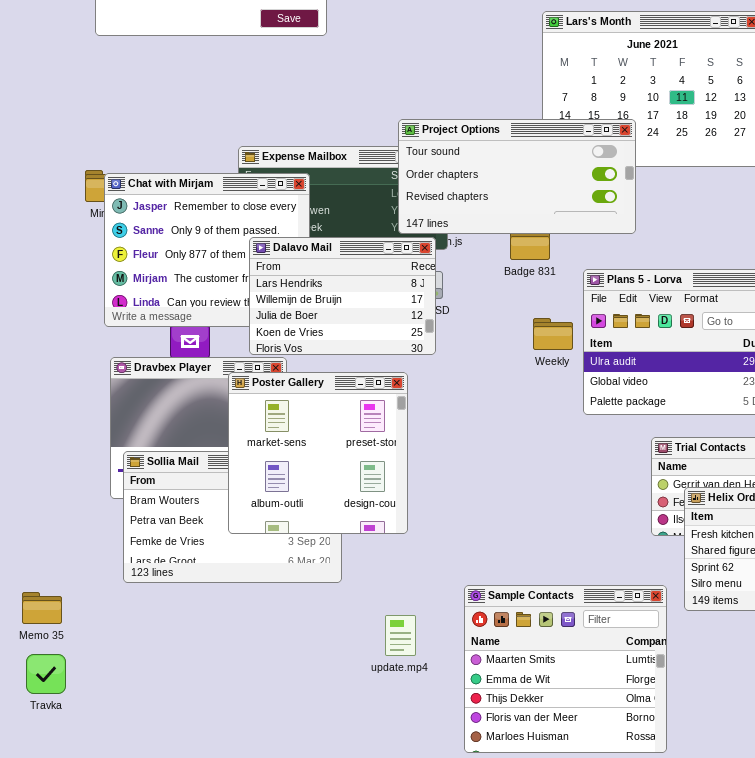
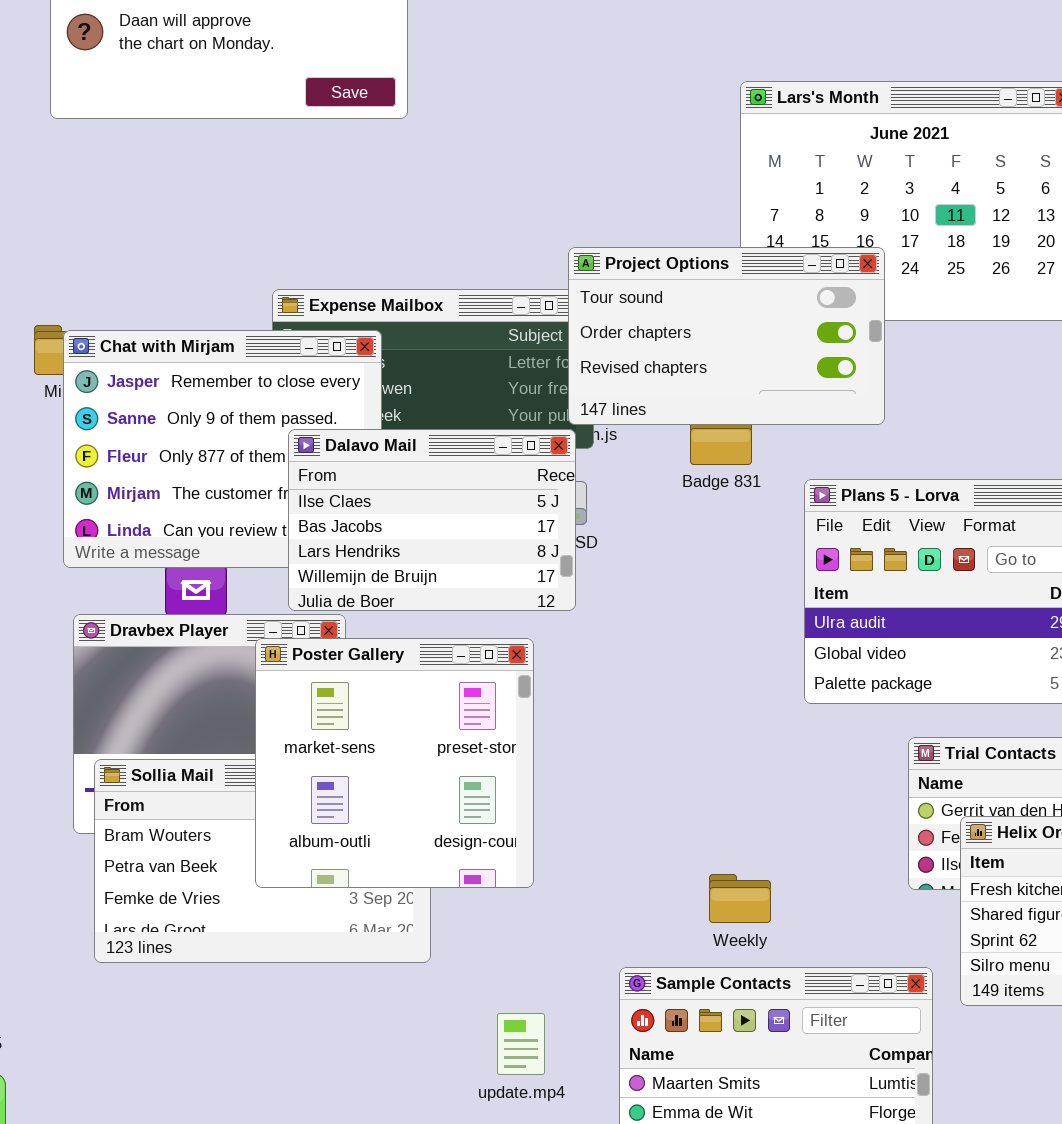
Project Options: [398,119,636,234] -> [568,247,885,425], resized
Dalavo Mail: [249,237,436,355] -> [288,429,576,611], scrolled up 2 rows
Weekly: [533,318,573,350] -> [709,874,771,923], moved

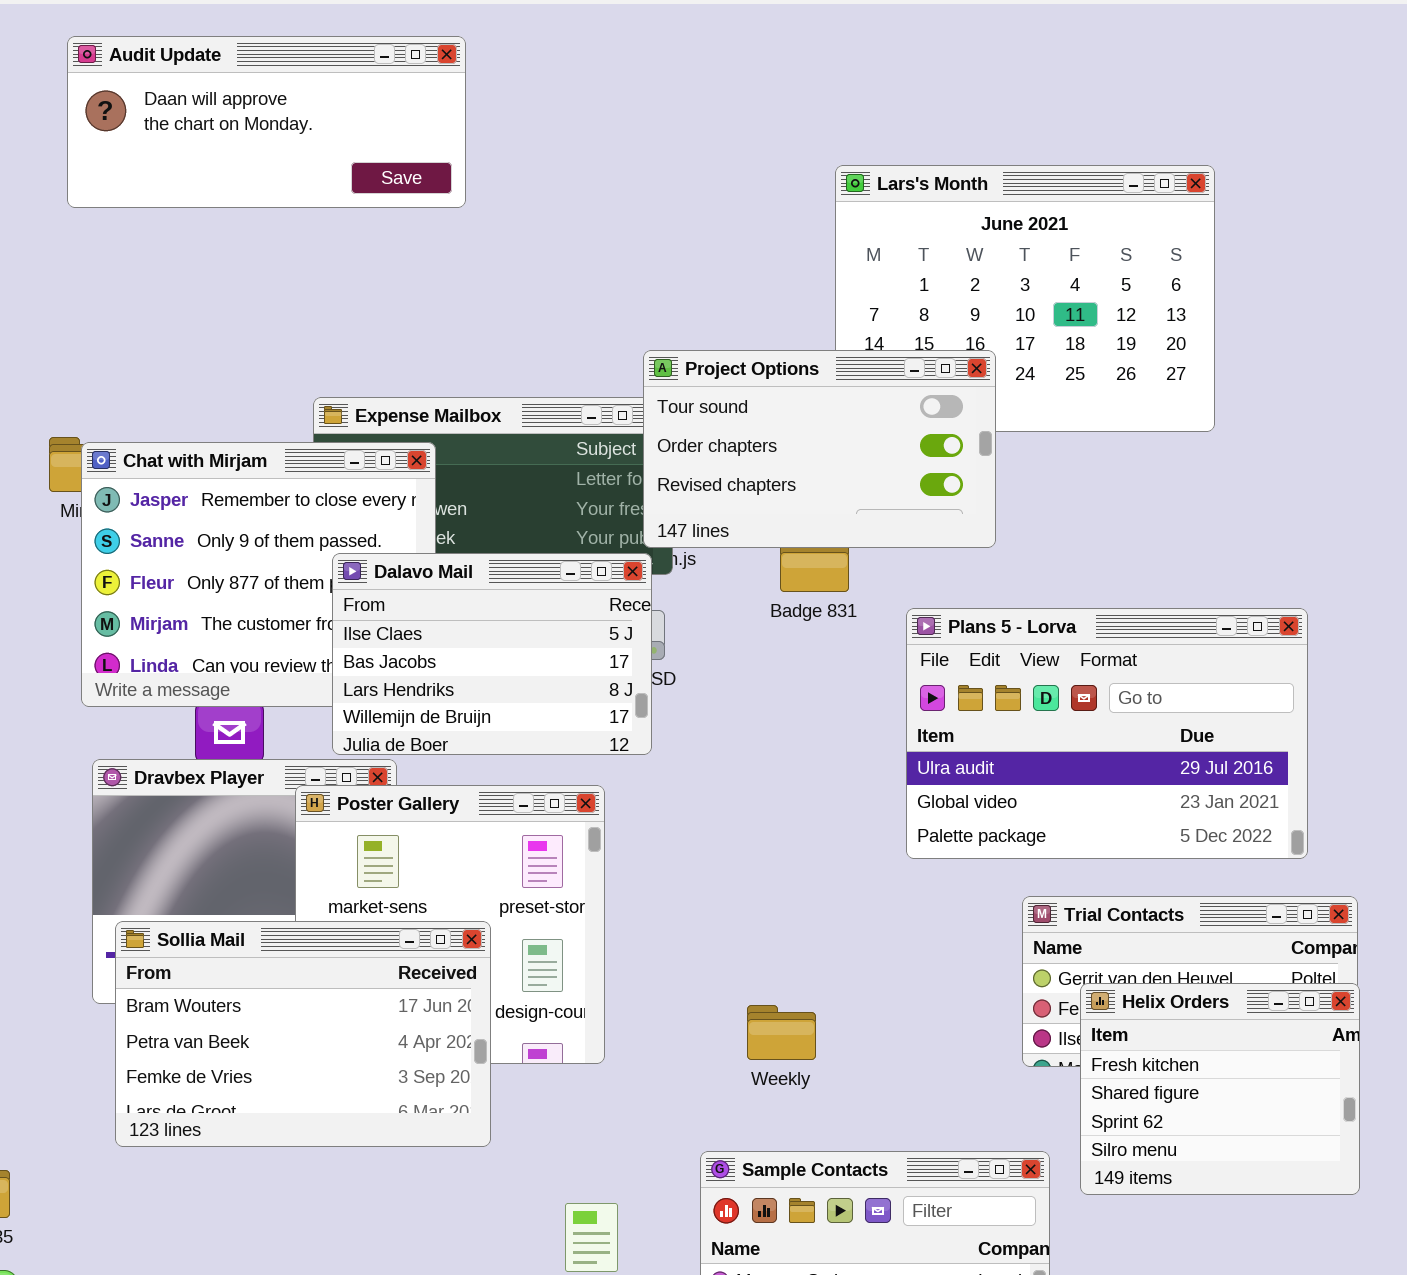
Sollia Mail: [94,759,431,963] -> [115,921,491,1147], raised
Weekly: [709,874,771,923] -> [747,1005,816,1060], moved

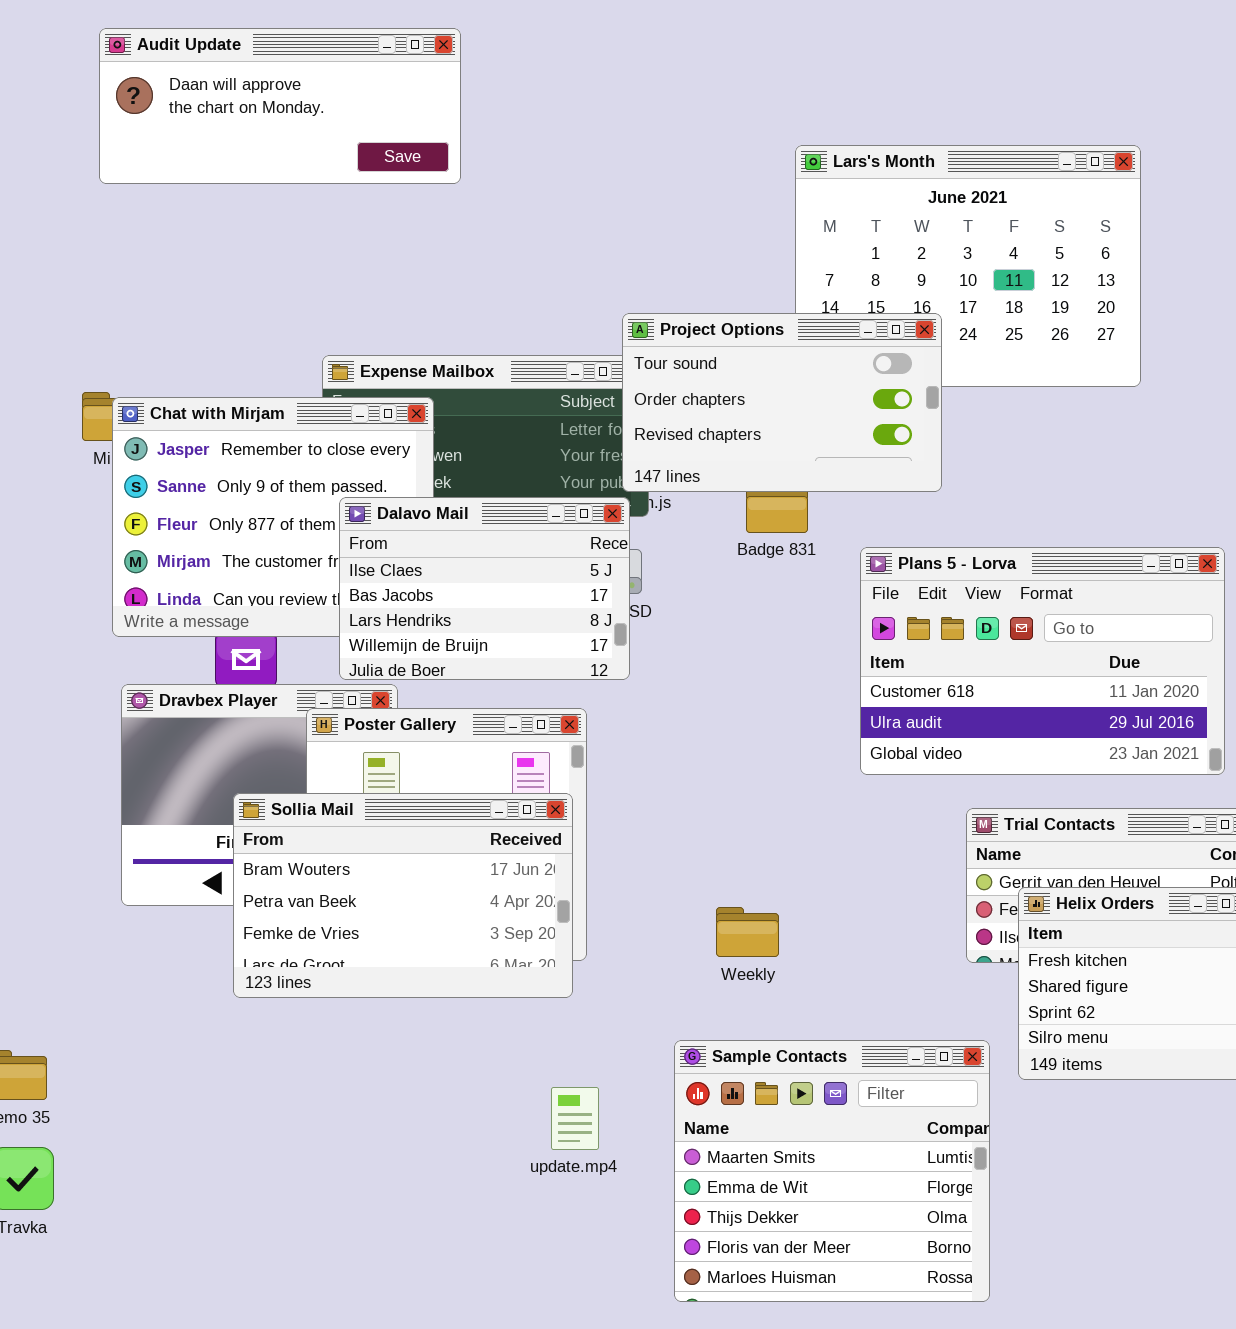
Plans 5 - Lorva: [906,608,1308,859] -> [860,547,1225,775], scrolled up 1 row
Sollia Mail: [115,921,491,1147] -> [233,793,573,998], moved

